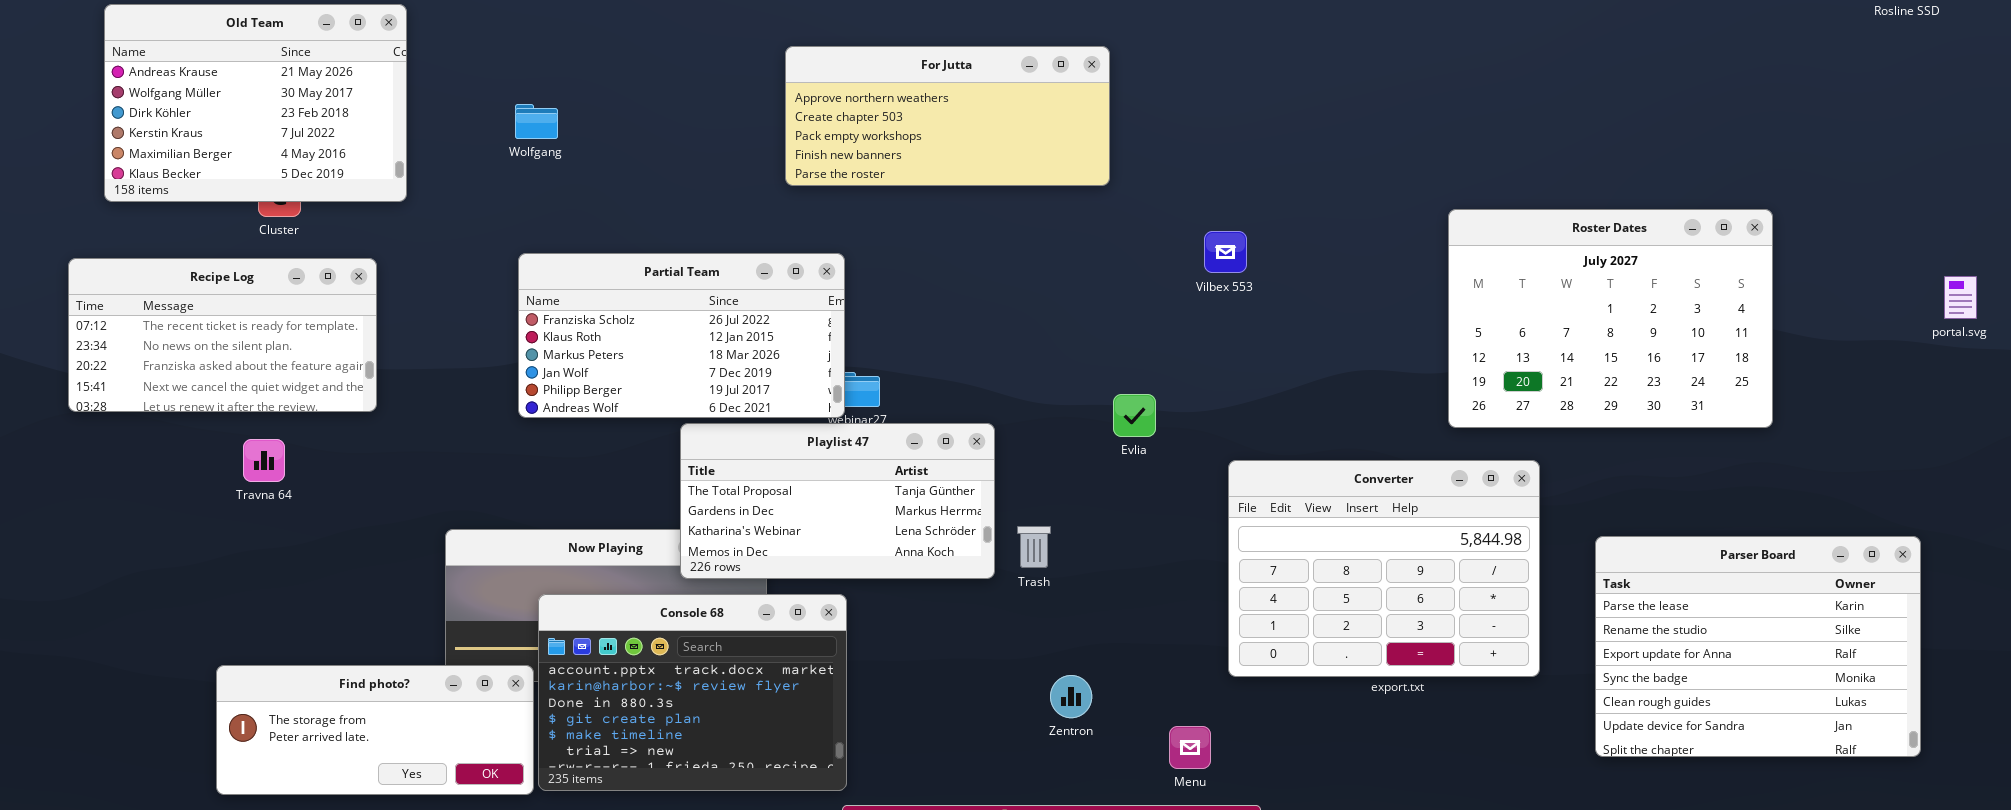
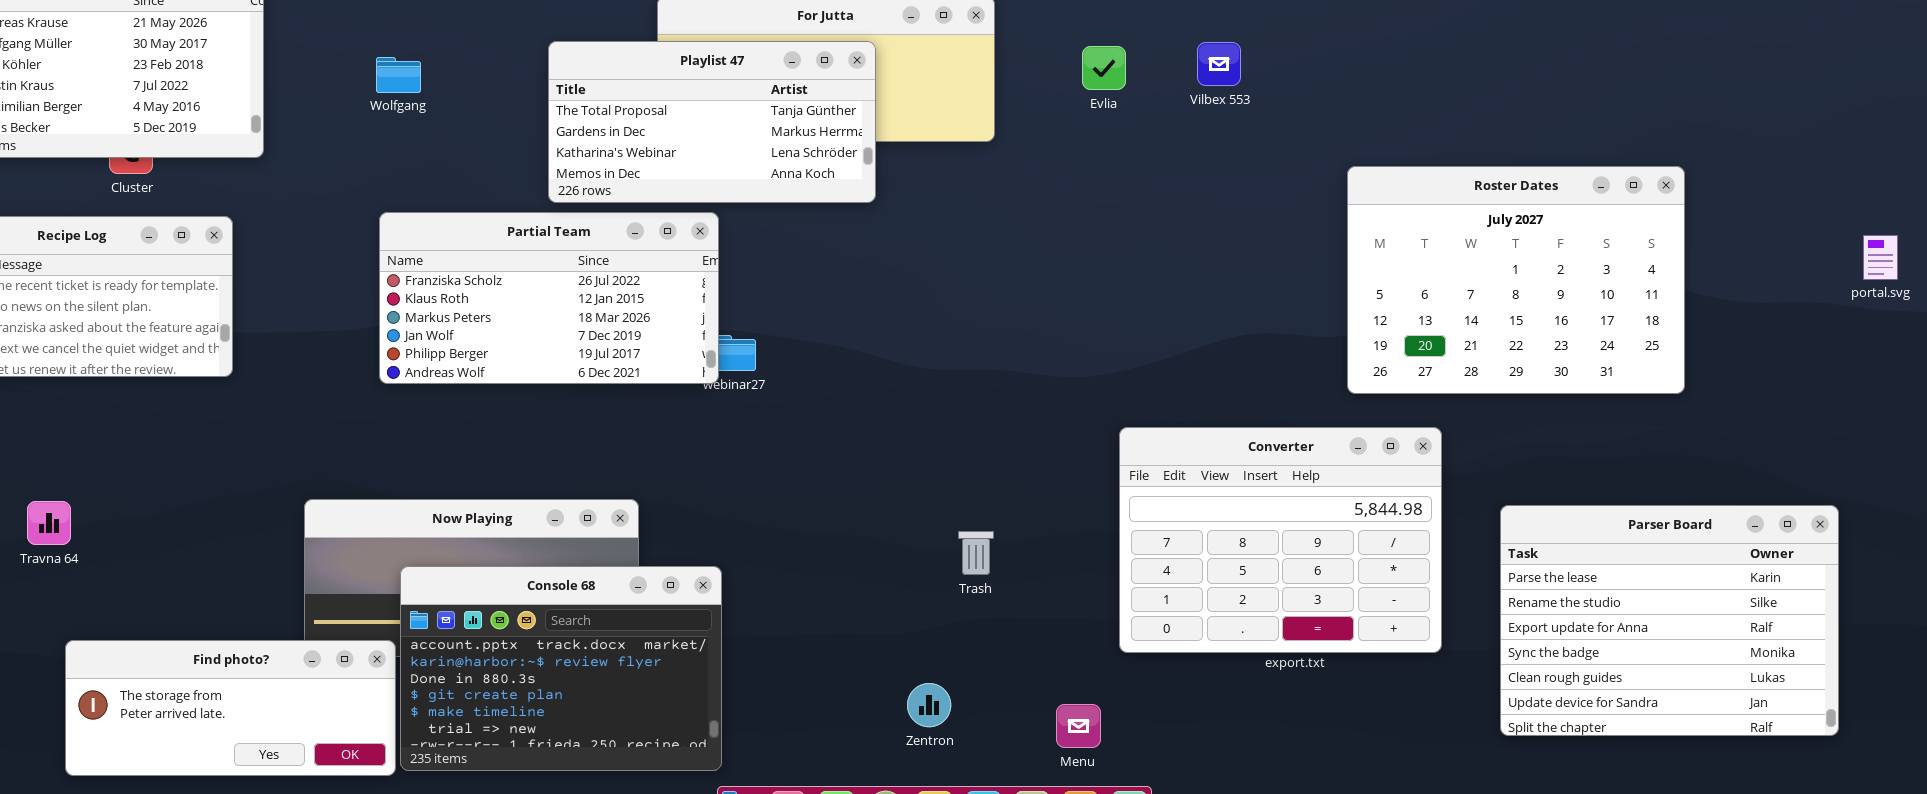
Vilbex 553: [1204,231,1247,273] -> [1197,42,1241,86], moved
Evlia: [1113,394,1156,437] -> [1082,46,1126,90], moved
Playlist 47: [680,423,995,579] -> [548,41,876,203], moved
Travna 64: [243,439,285,482] -> [27,501,71,545], moved
Trash: [1017,526,1051,568] -> [958,531,994,575], moved
Zentron: [1050,675,1092,718] -> [907,683,951,727], moved

